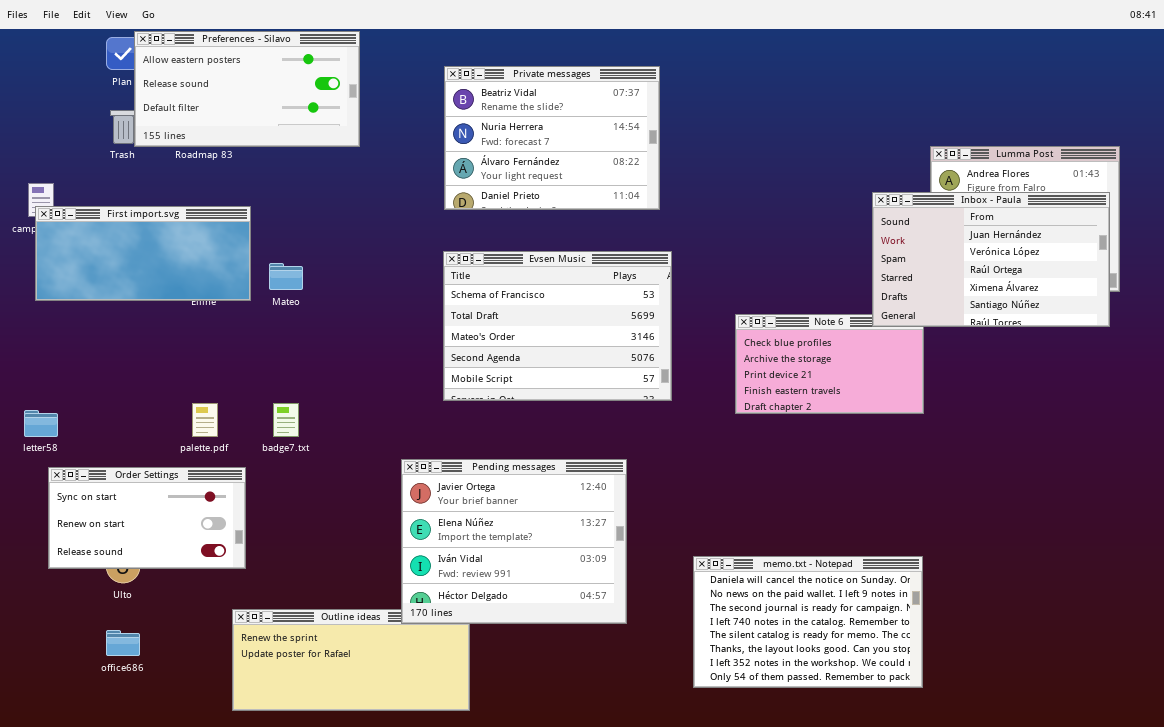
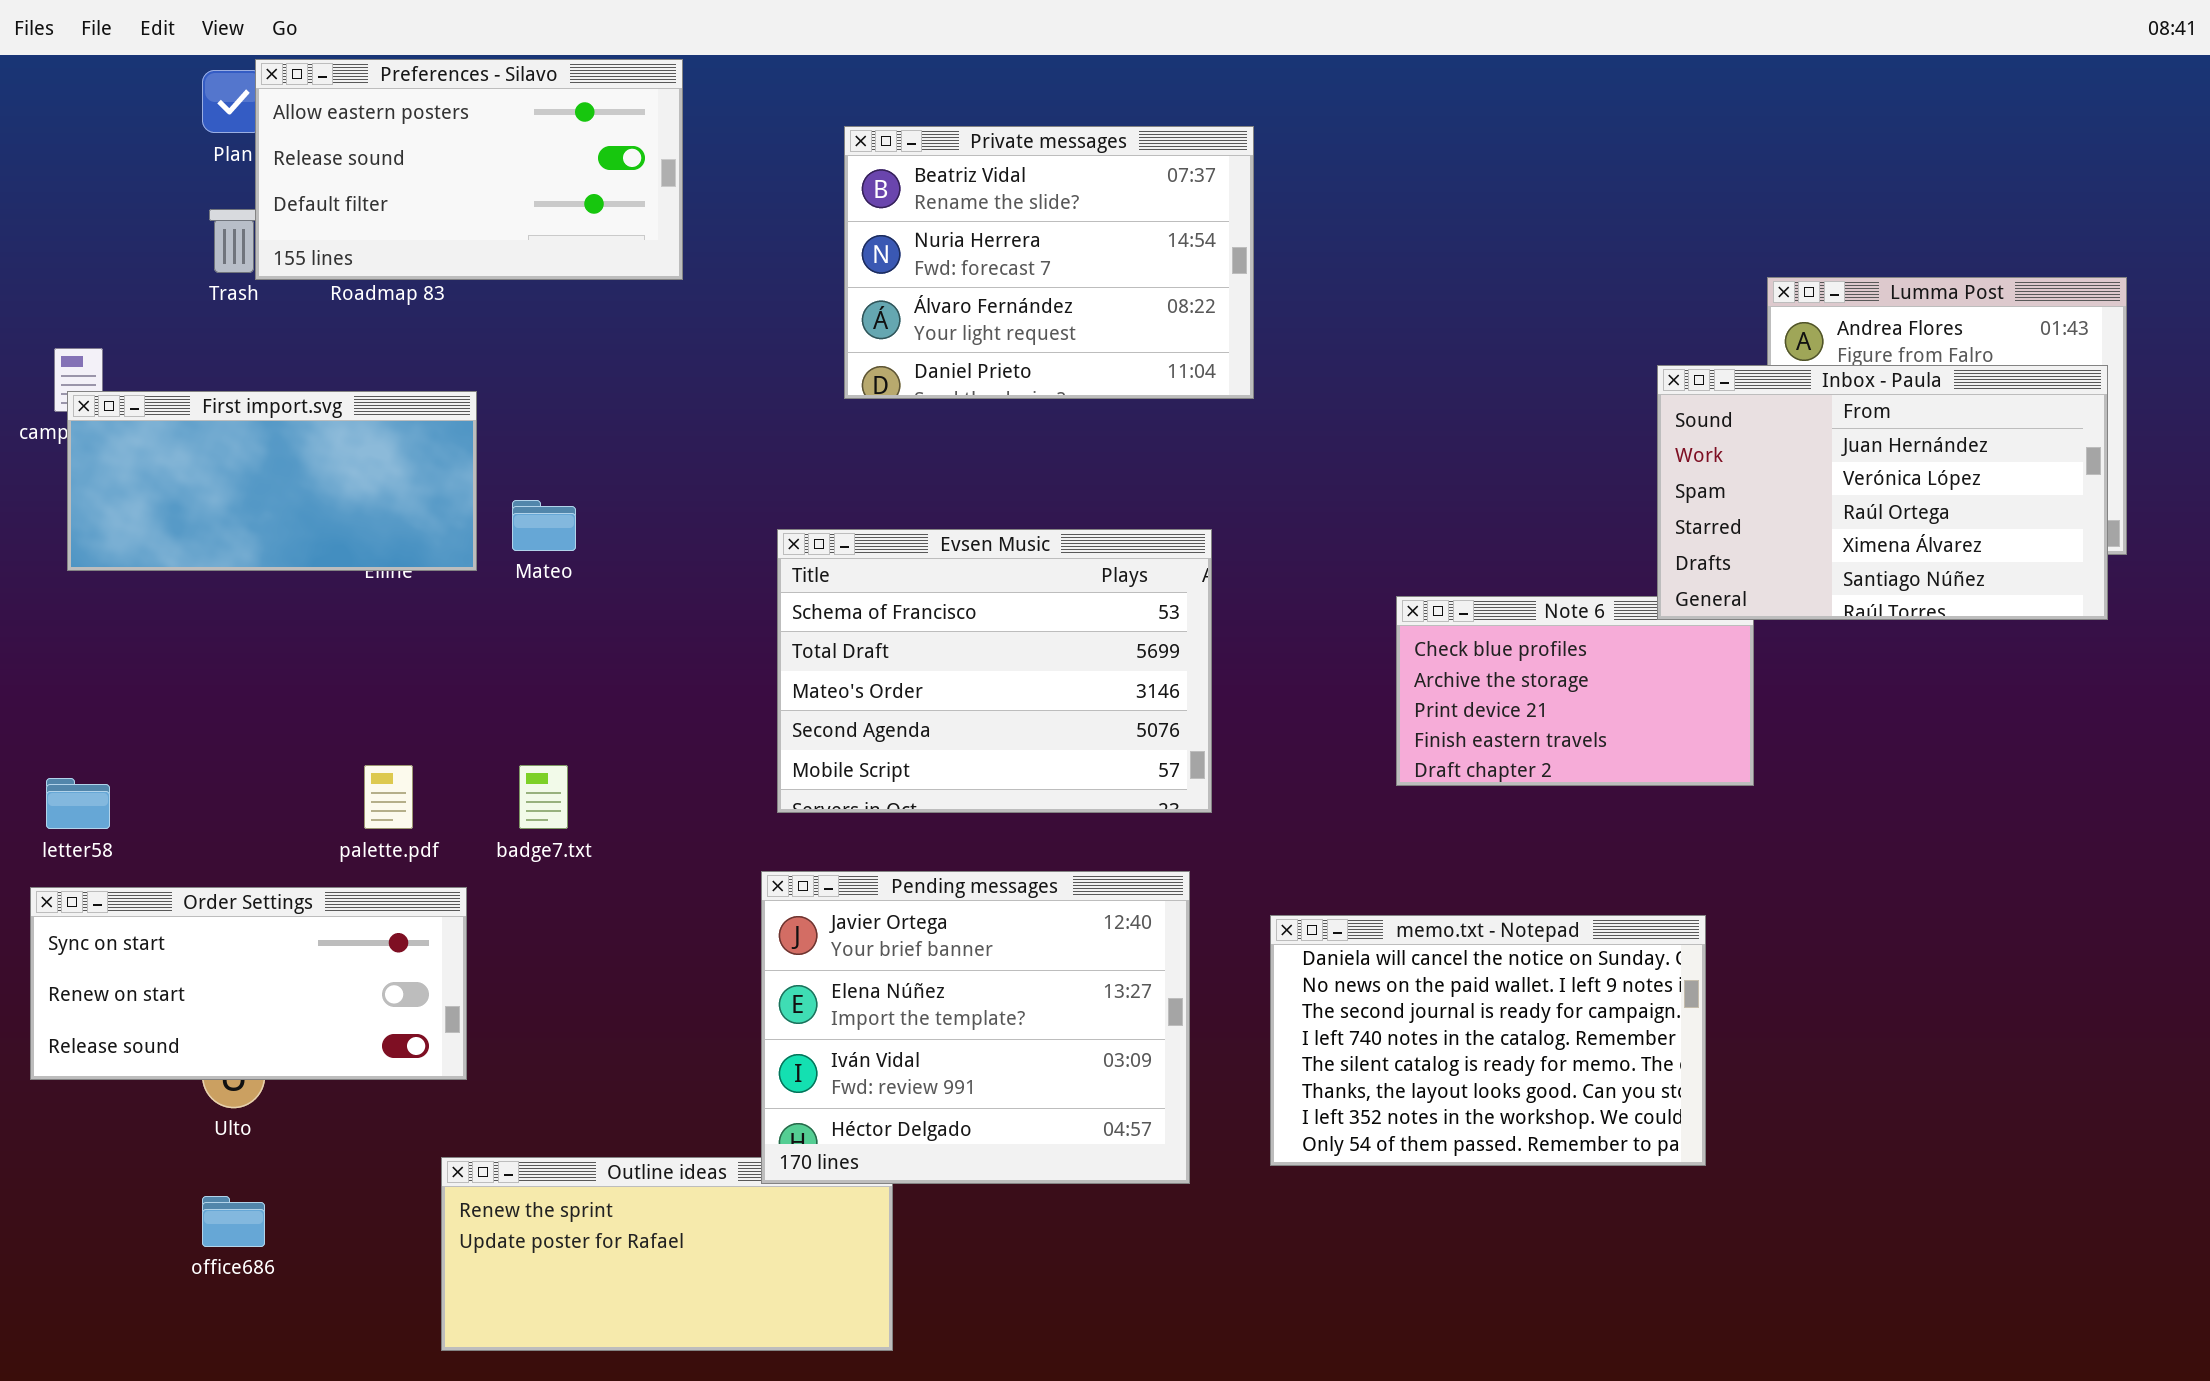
Evsen Music: [443,251,672,401] -> [777,529,1212,813], moved
Order Settings: [48,467,246,569] -> [30,887,467,1080], resized
memo.txt - Notepad: [693,556,923,688] -> [1270,915,1706,1166], moved

